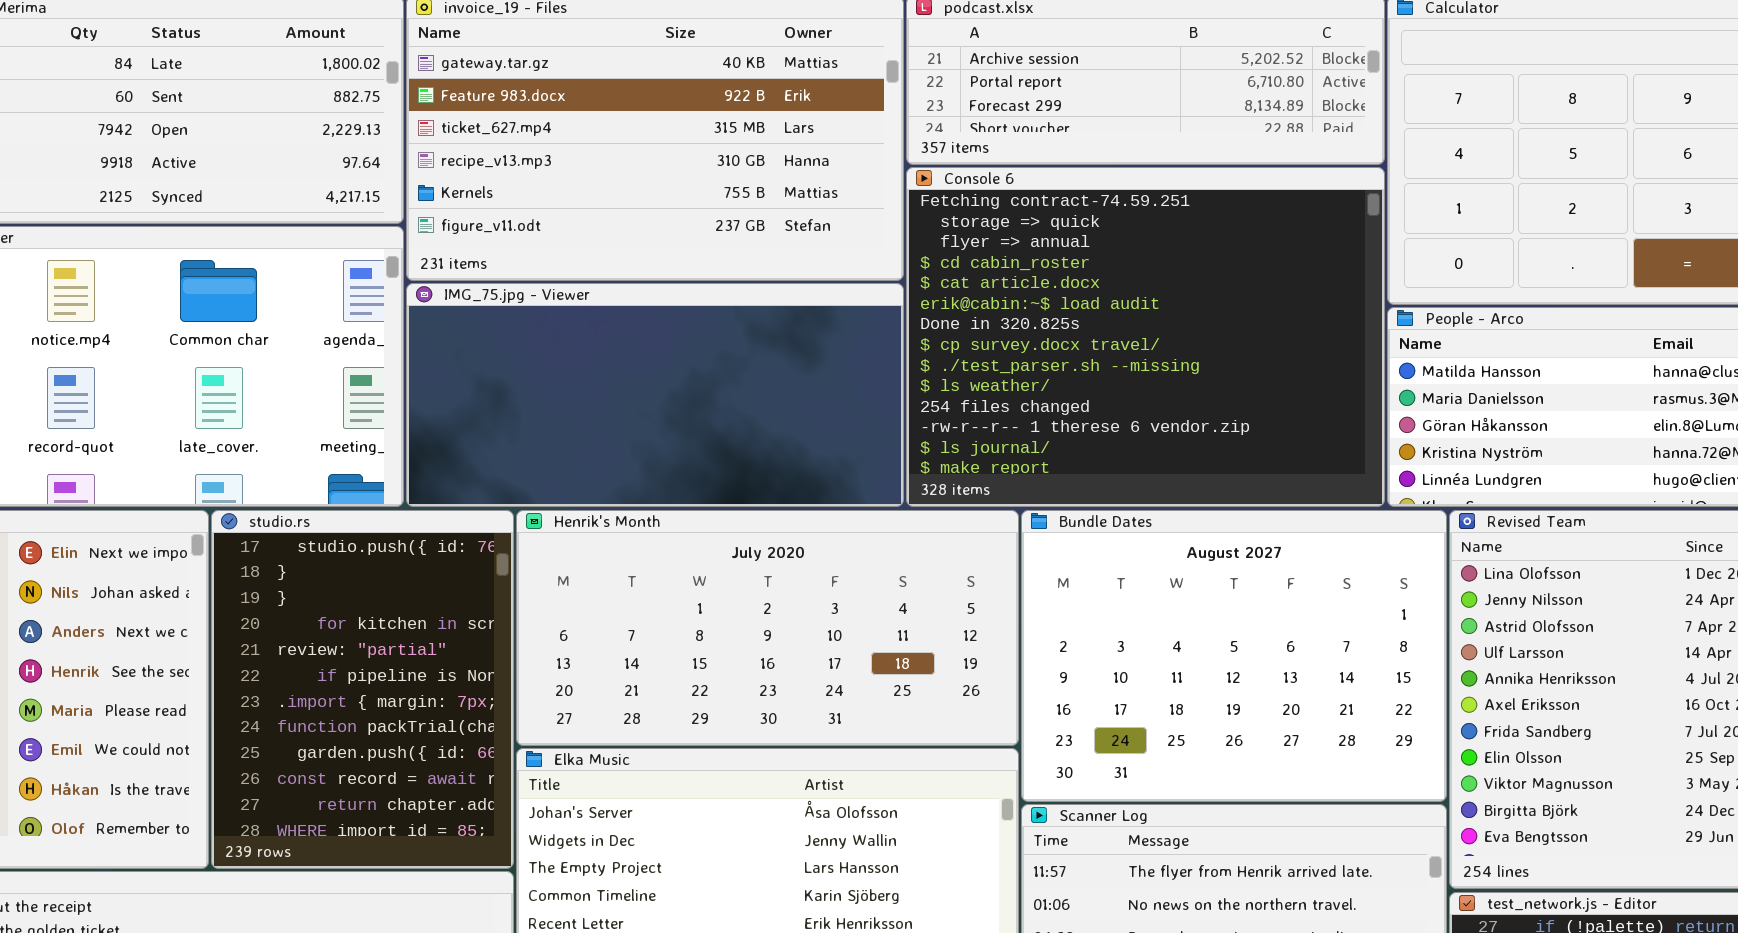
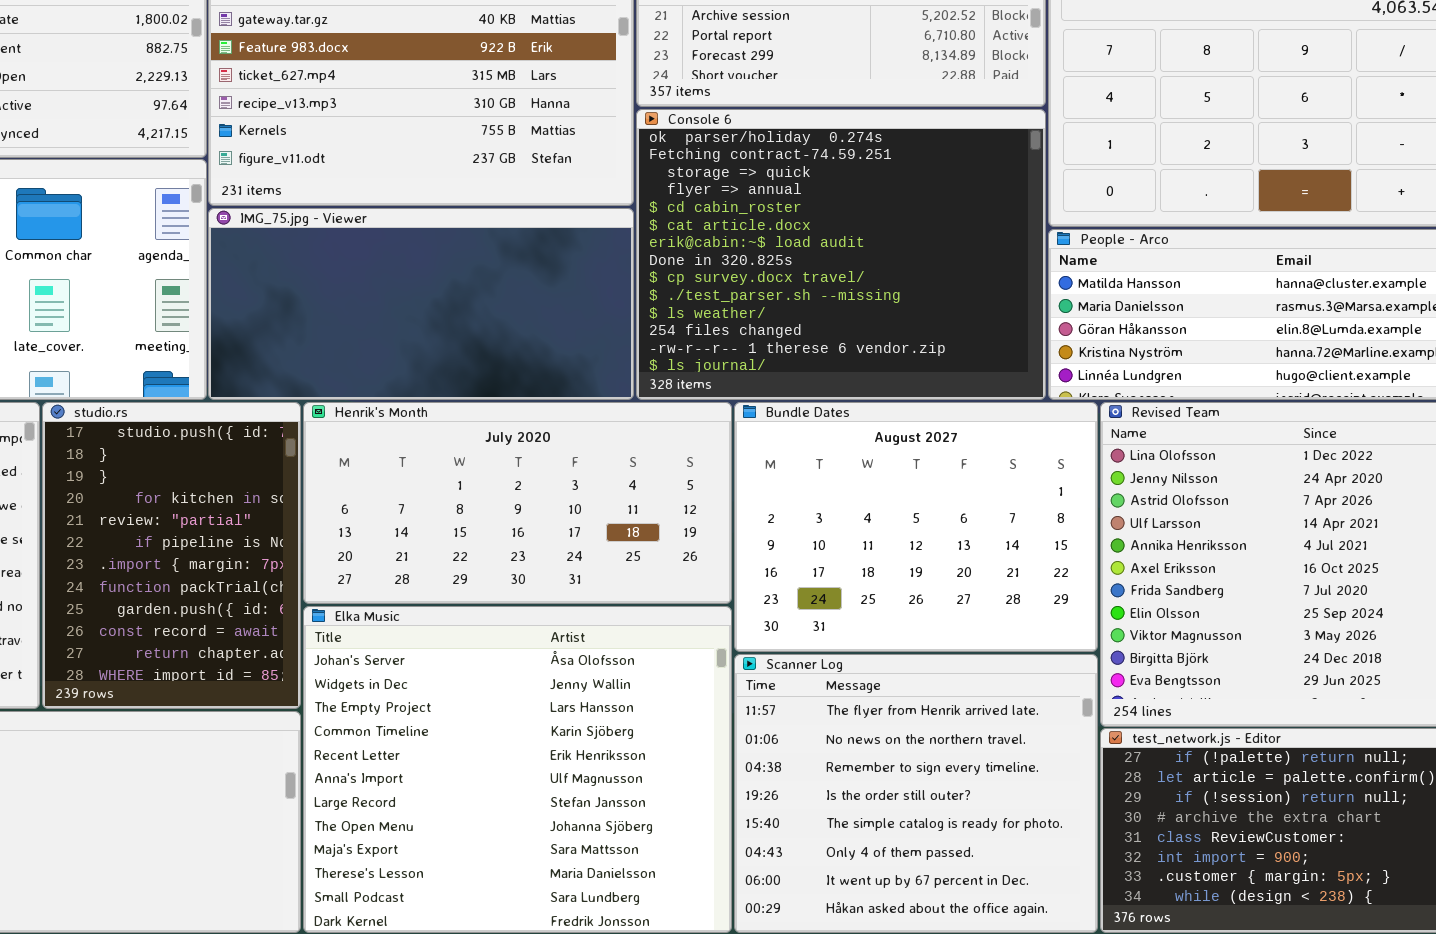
Console 6: [906,167,1385,507] -> [636,109,1046,400], scrolled up 1 row

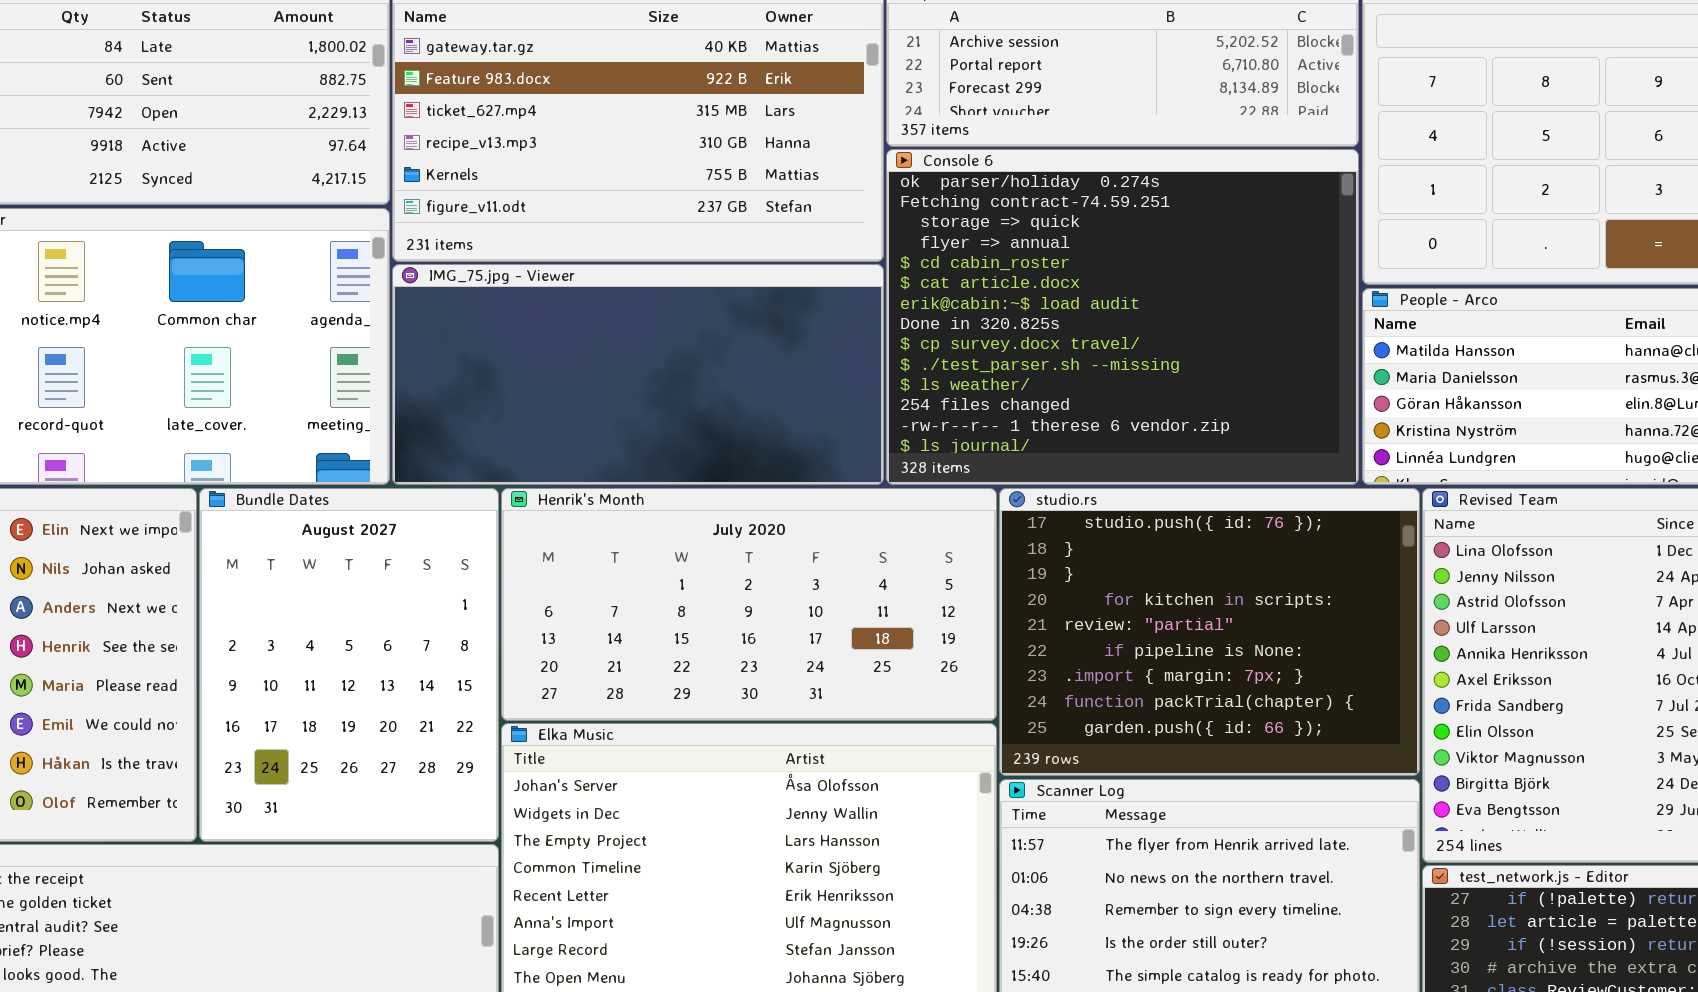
studio.rs: [42,402,301,709] -> [999,488,1420,776], moved, resized
Bundle Dates: [734,402,1098,652] -> [199,488,499,842], moved, resized

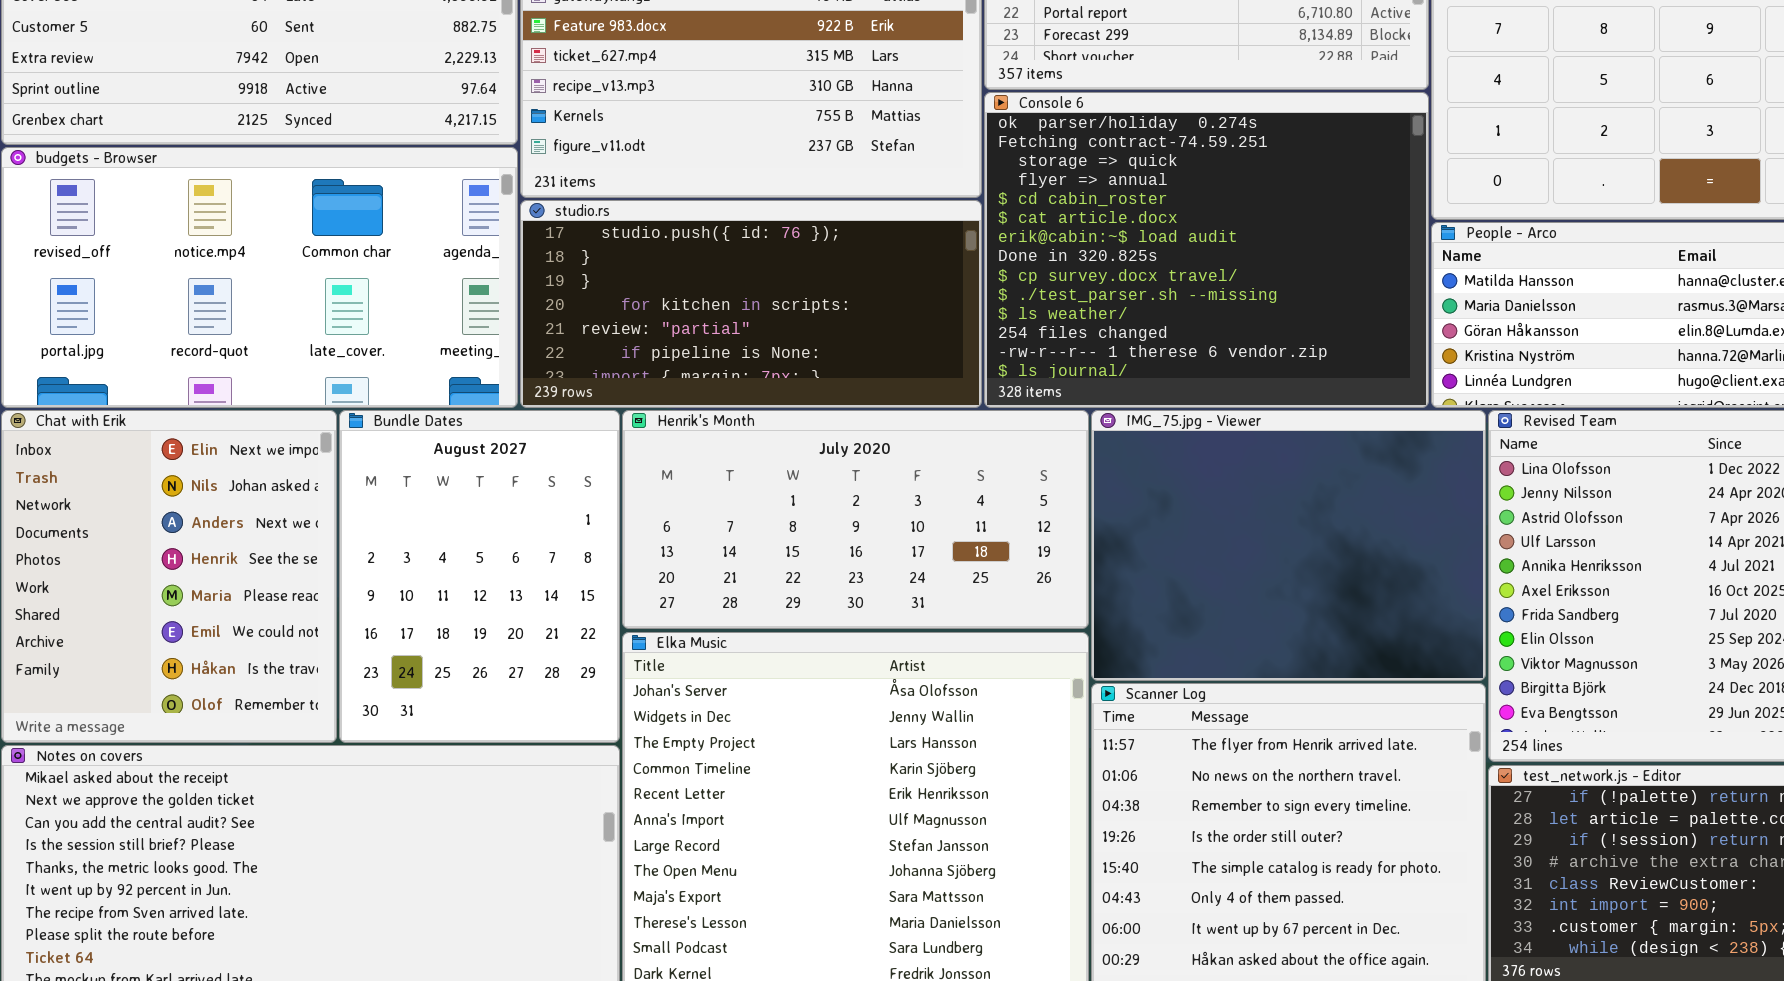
IMG_75.jpg - Viewer: [392,264,884,485] -> [1091,410,1486,681], moved, resized
studio.rs: [999,488,1420,776] -> [520,200,982,408], moved, resized

